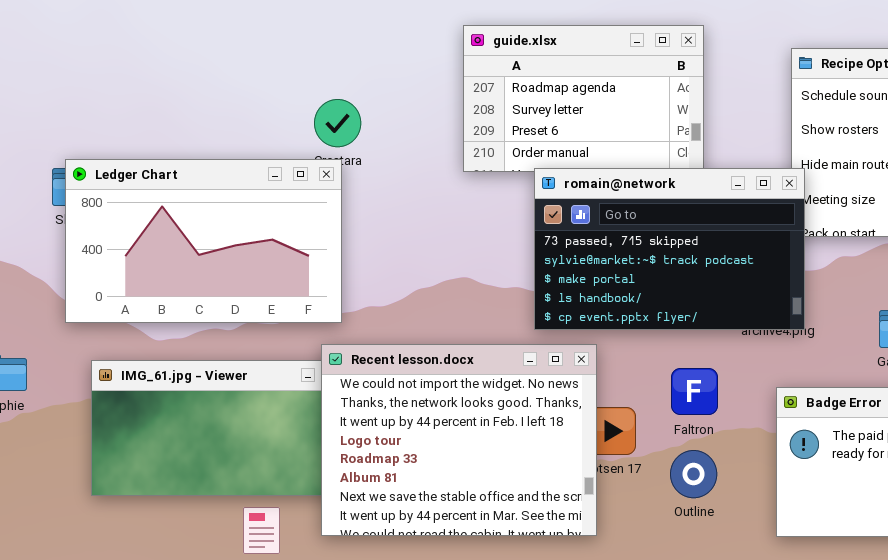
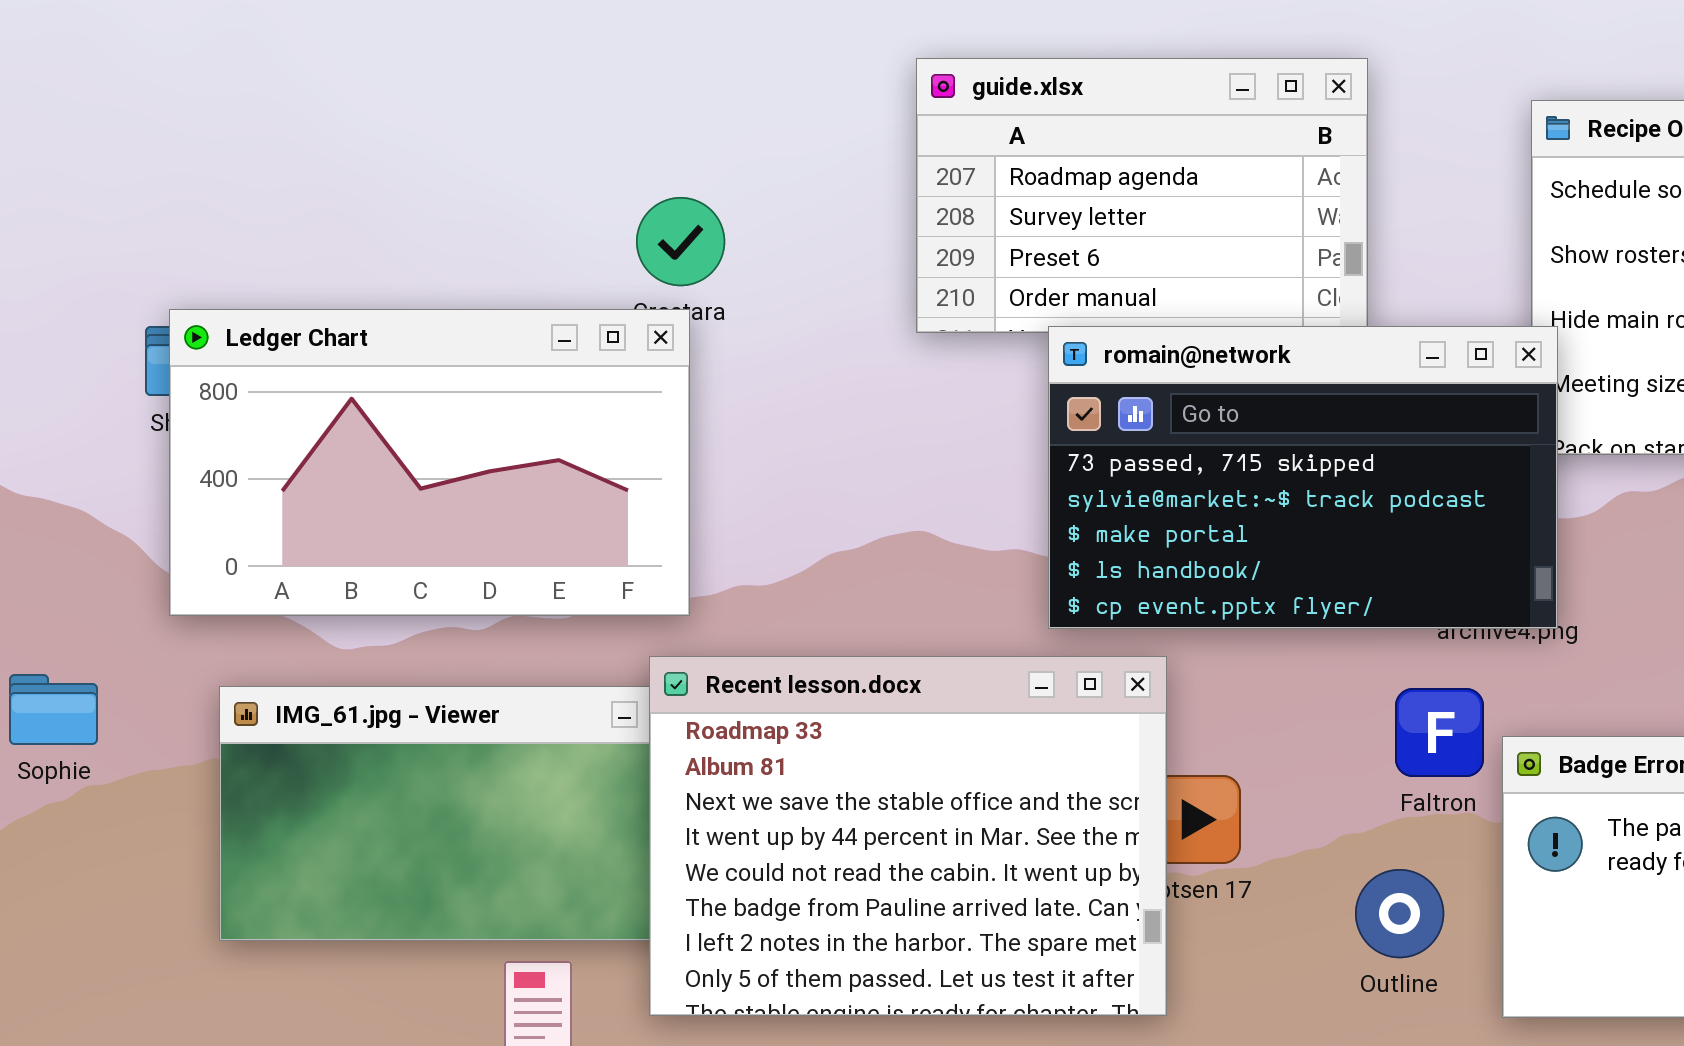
Recent lesson.docx: [321,344,597,536] -> [649,656,1167,1016], scrolled down 4 rows
Faltron: [671,368,718,415] -> [1395,688,1484,777], moved
Outline: [670,450,717,498] -> [1355,869,1444,958], moved

